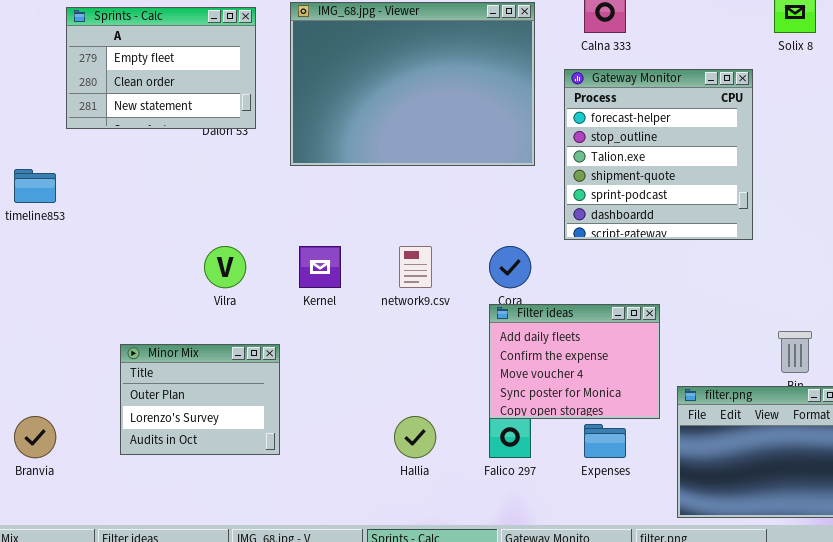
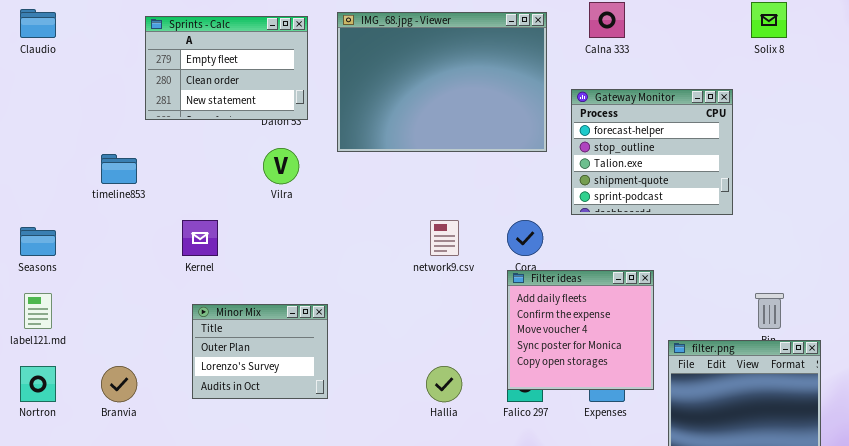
Gateway Monitor: [564,69,753,240] -> [571,89,733,215], resized
Vilra: [204,246,246,288] -> [263,148,299,184], moved
Kernel: [299,246,341,288] -> [182,220,218,256], moved
Filter ideas: [489,304,660,419] -> [507,270,654,390], resized

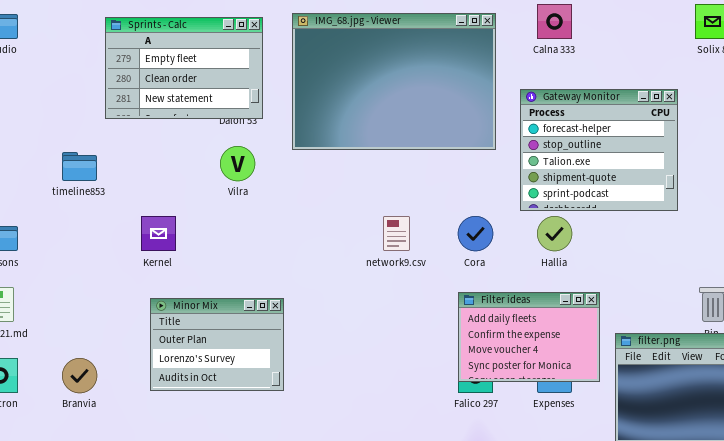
Filter ideas: [507,270,654,390] -> [458,292,600,382], resized
Hallia: [426,366,462,402] -> [537,216,572,251], moved

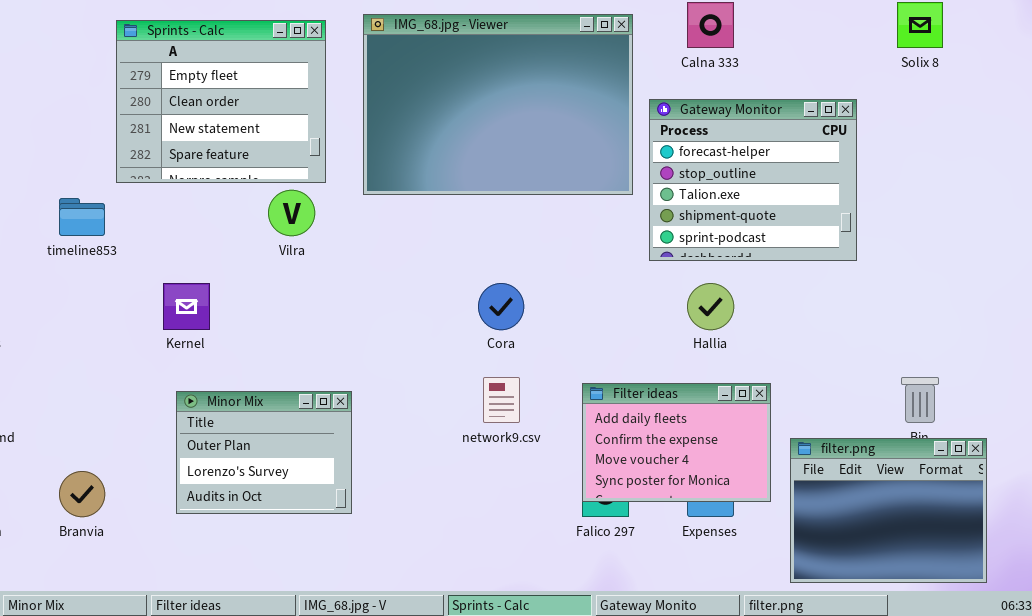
Sprints - Calc: [105,17,263,119] -> [116,20,326,183], resized
Gateway Monitor: [520,89,678,211] -> [649,99,857,261], moved
network9.csv: [383,216,410,251] -> [483,377,520,423], moved
Cora: [458,216,493,251] -> [478,283,524,330], moved

